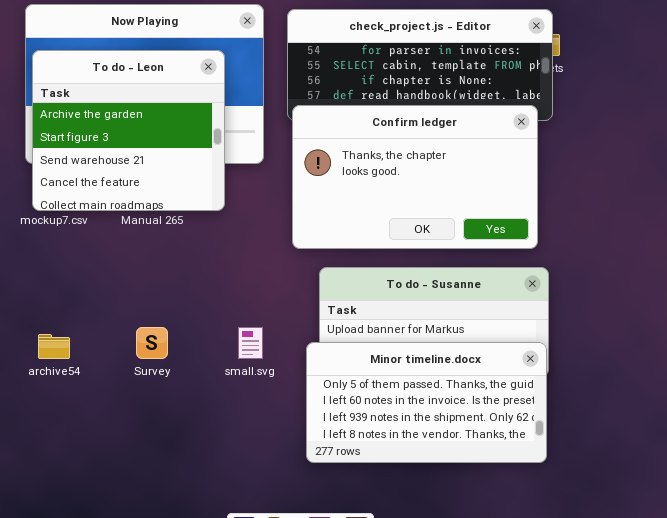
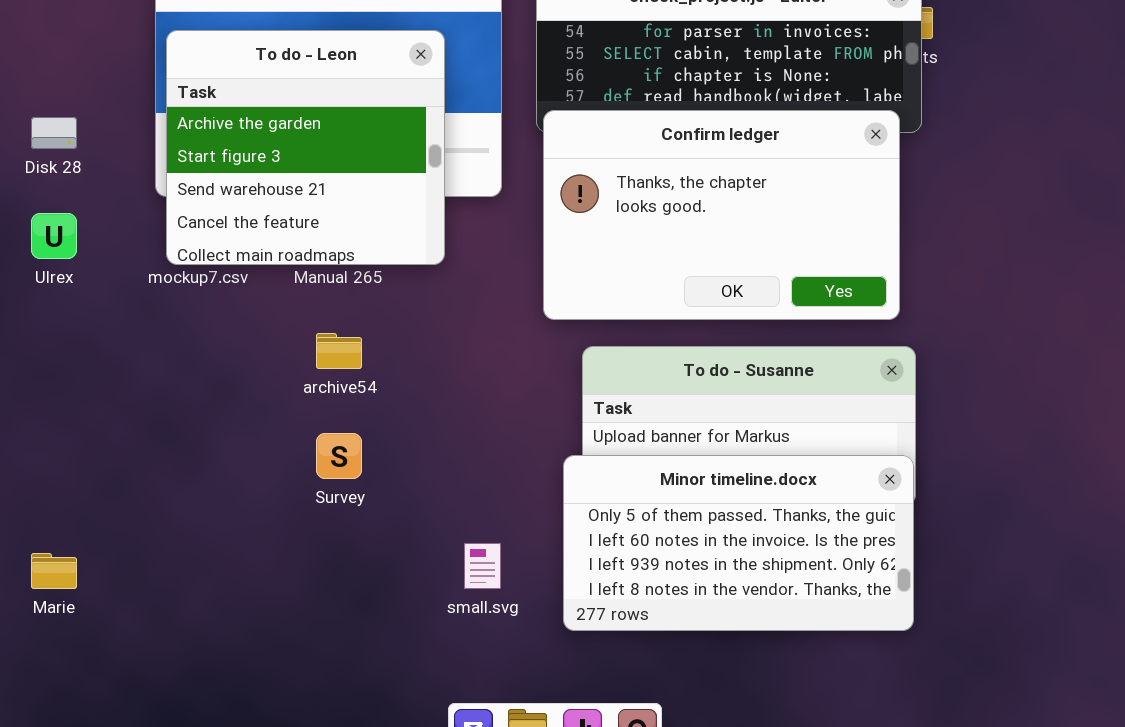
small.svg: [238,327,263,359] -> [464,543,501,589], moved
archive54: [38,334,70,359] -> [316,333,362,369], moved

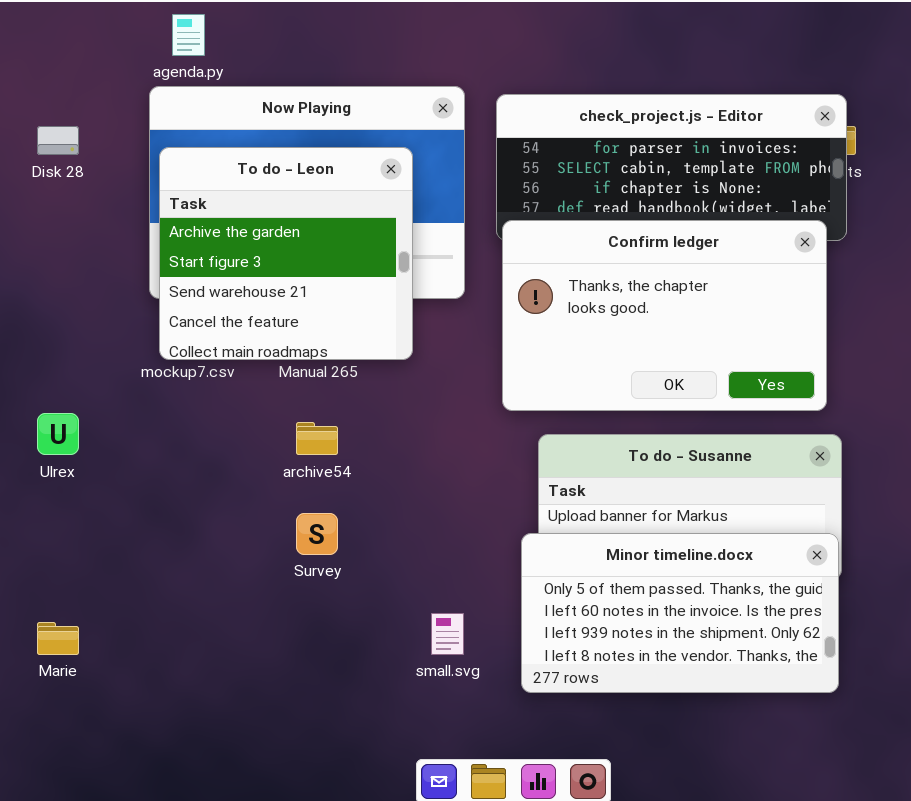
Disk 28: [31,117,77,149] -> [37,126,79,155], moved
Ulrex: [31,213,77,259] -> [37,413,79,455], moved

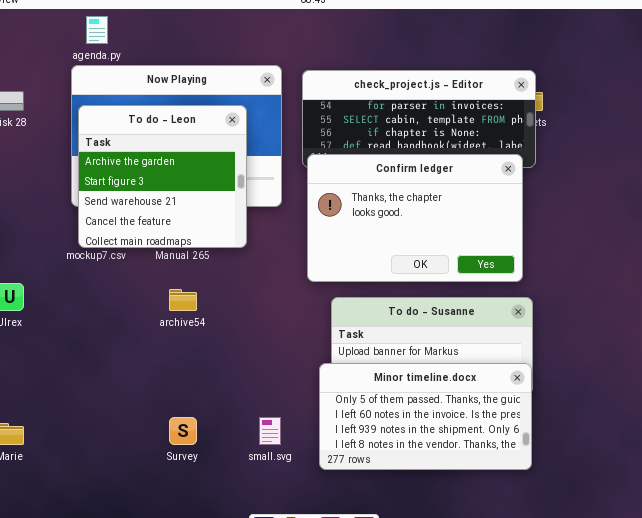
Survey: [296,513,338,555] -> [169,417,197,445], moved

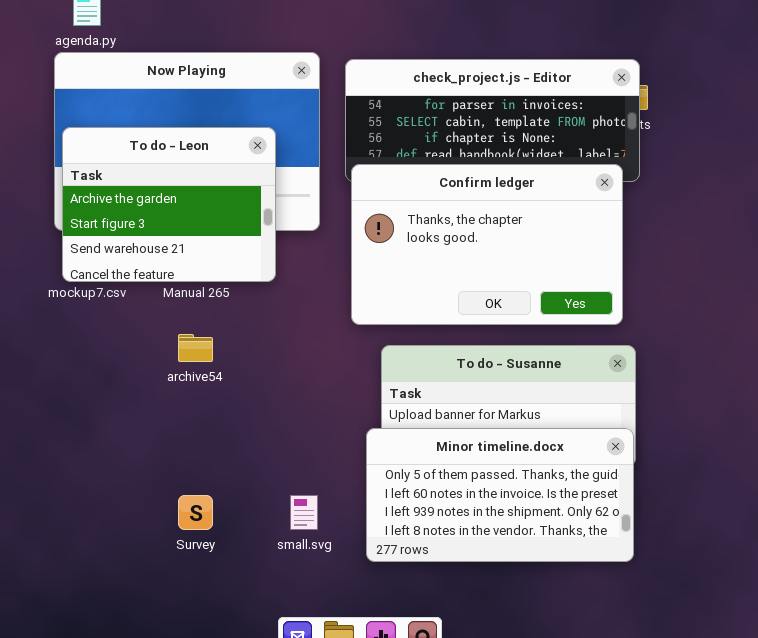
To do - Leon: [78,105,247,248] -> [62,127,276,282], resized

